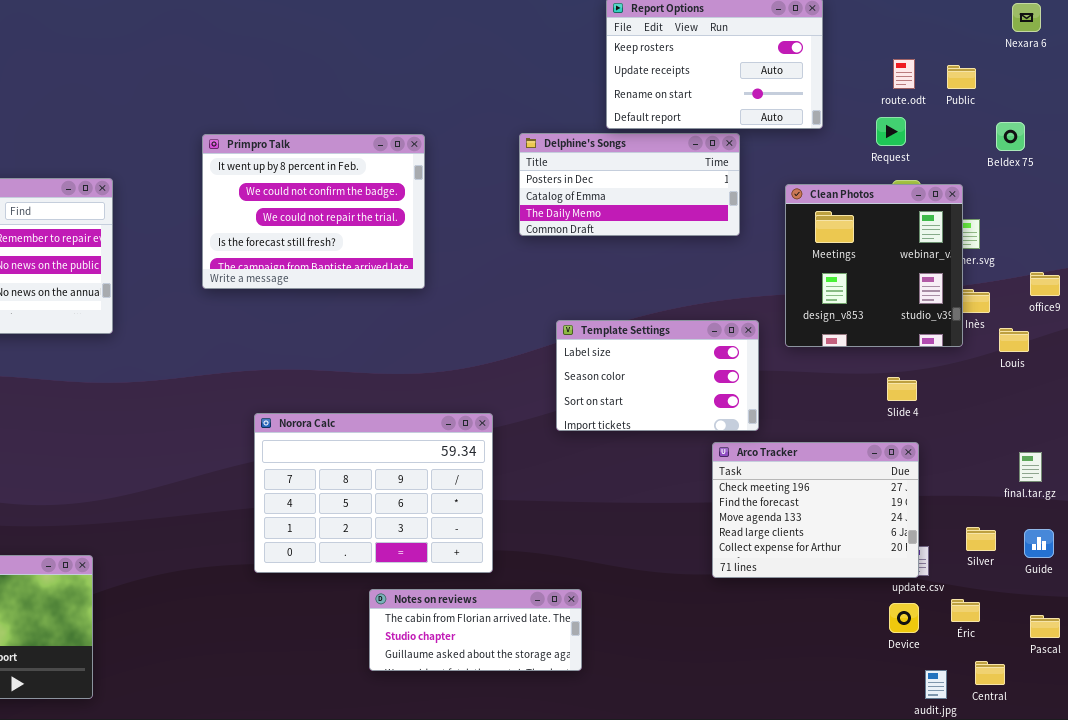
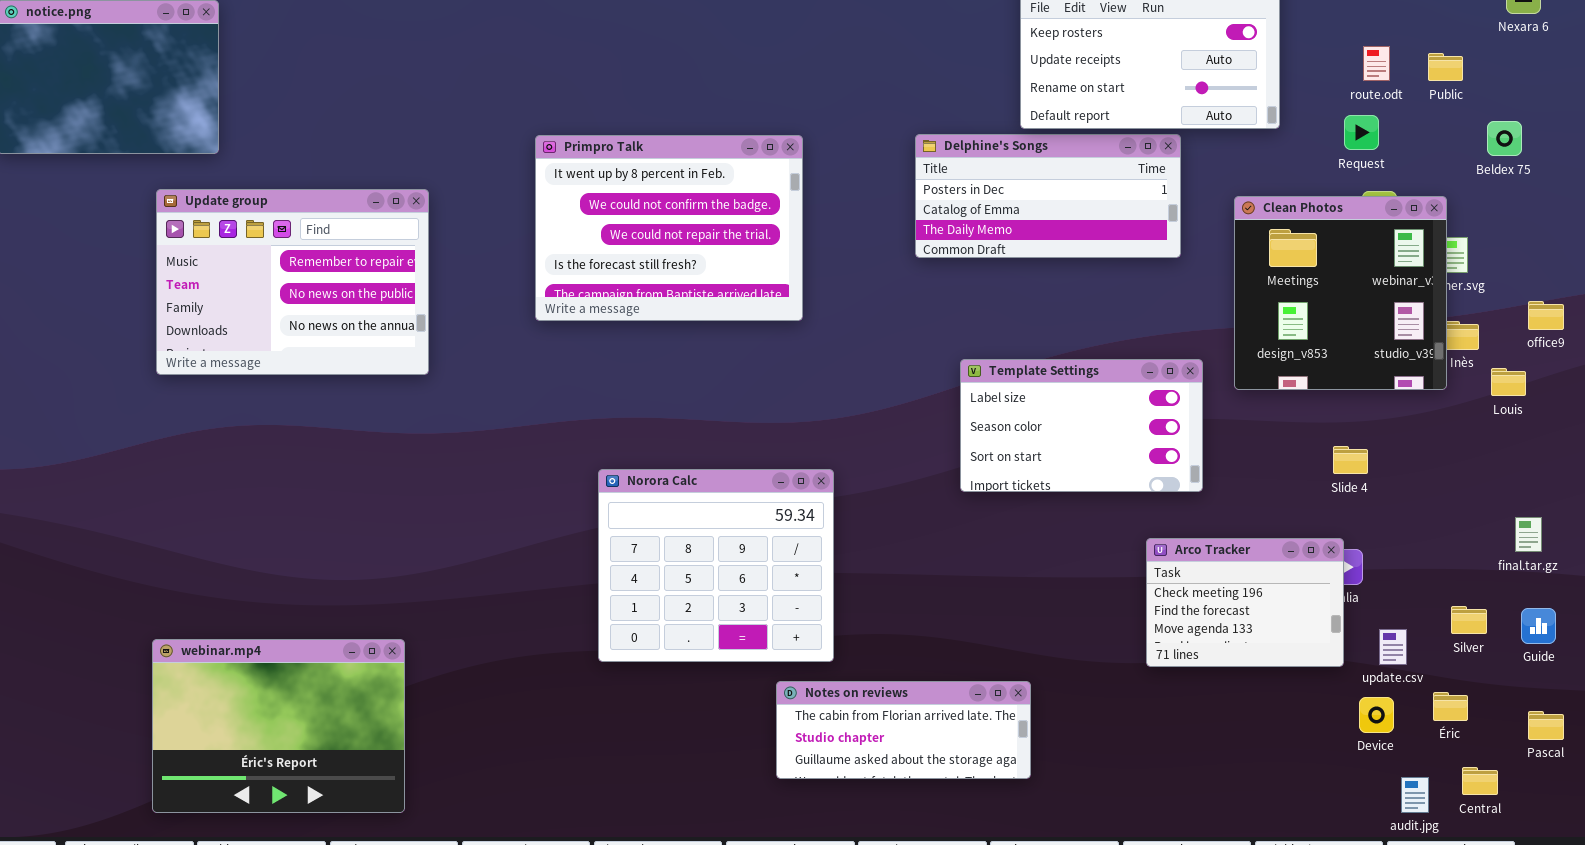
Slide 4: [887,377,917,401] -> [1333,446,1368,474], moved
Norora Calc: [254,413,493,573] -> [598,469,834,662], resized
Arco Tracker: [712,442,919,578] -> [1146,538,1344,667], resized
Notes on reviews: [369,589,582,671] -> [776,681,1031,779], moved

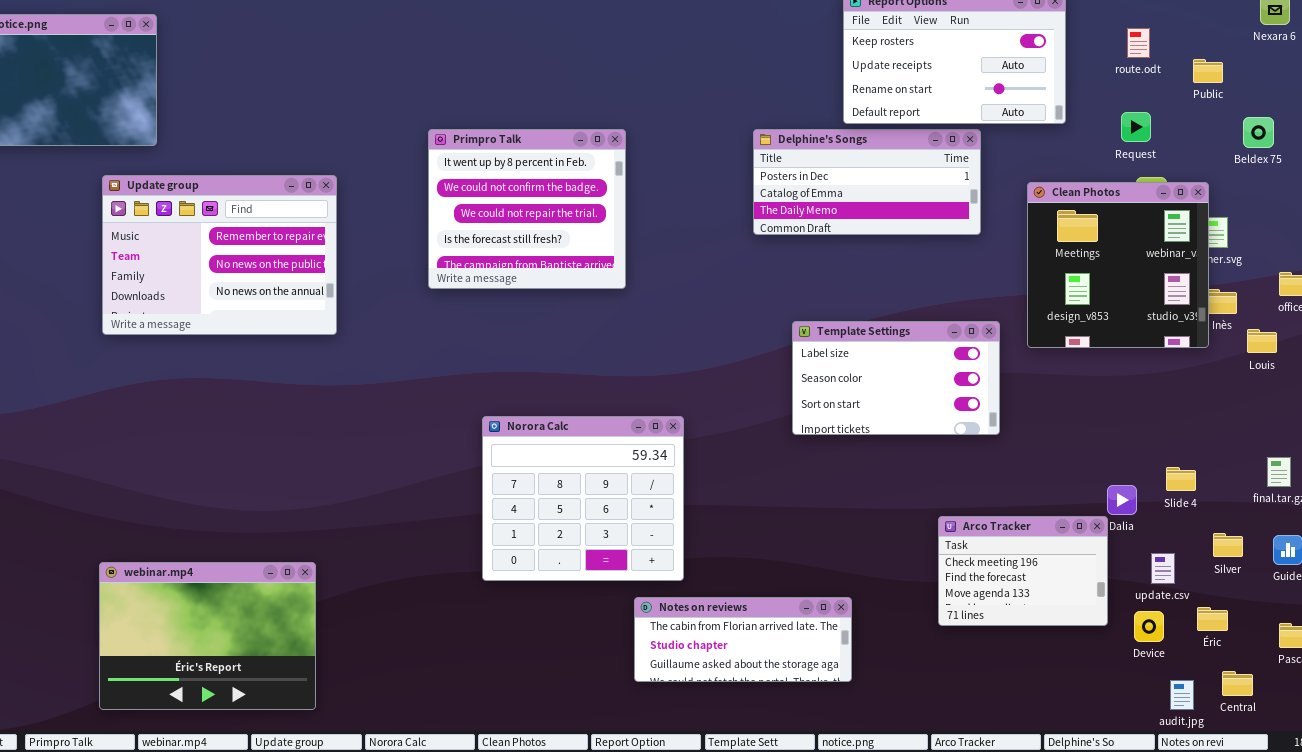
route.odt: [1363,46,1390,81] -> [1127,28,1150,58], moved
Primpro Talk: [535,135,803,321] -> [428,129,626,289], resized
Slide 4: [1333,446,1368,474] -> [1166,467,1196,491], moved
Arco Tracker: [1146,538,1344,667] -> [938,516,1108,626], moved

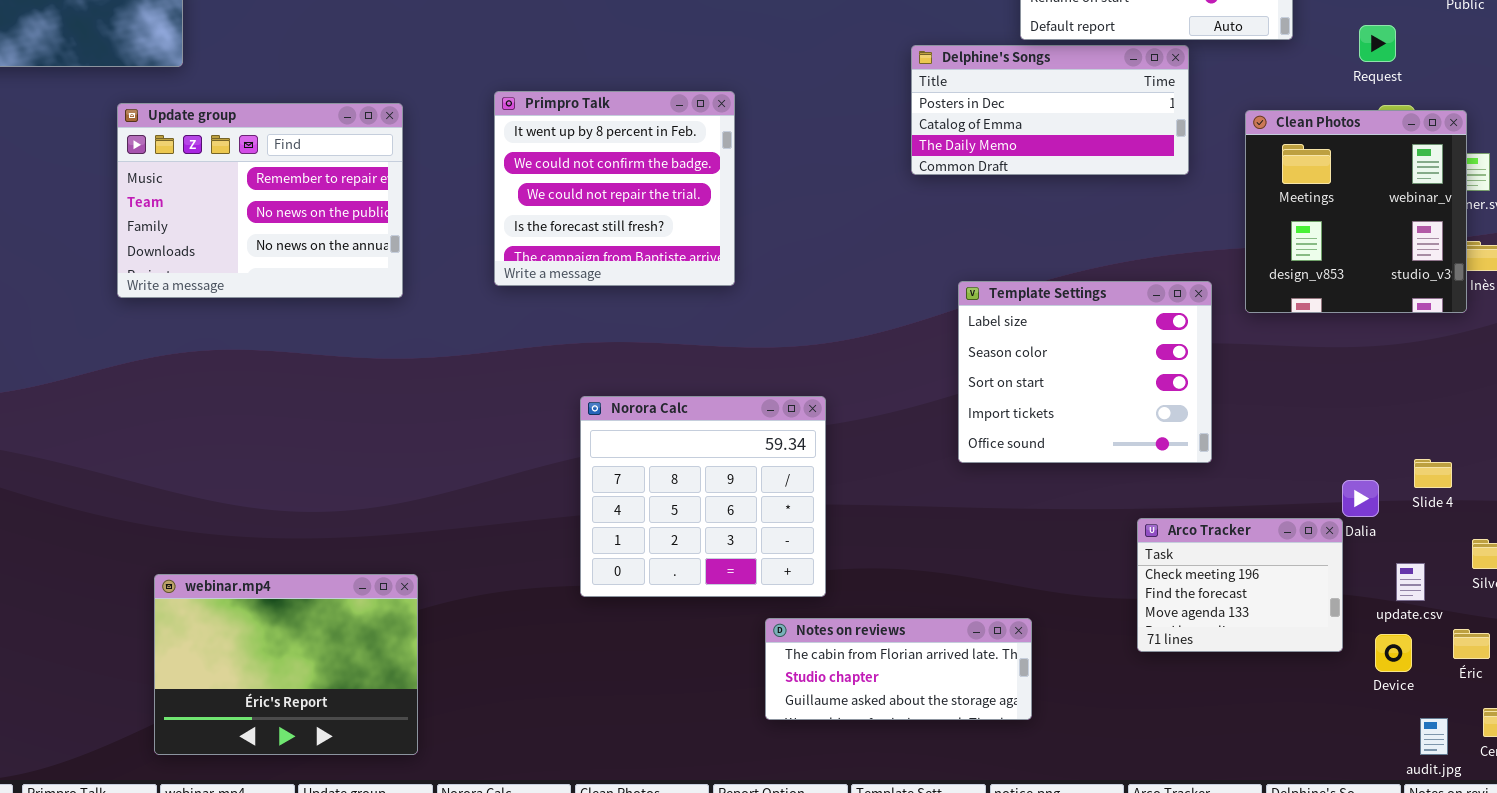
Primpro Talk: [428,129,626,289] -> [494,91,735,286], moved
Template Settings: [792,321,1000,435] -> [958,281,1212,463], resized
webinar.mp4: [99,562,316,710] -> [154,574,418,755], moved

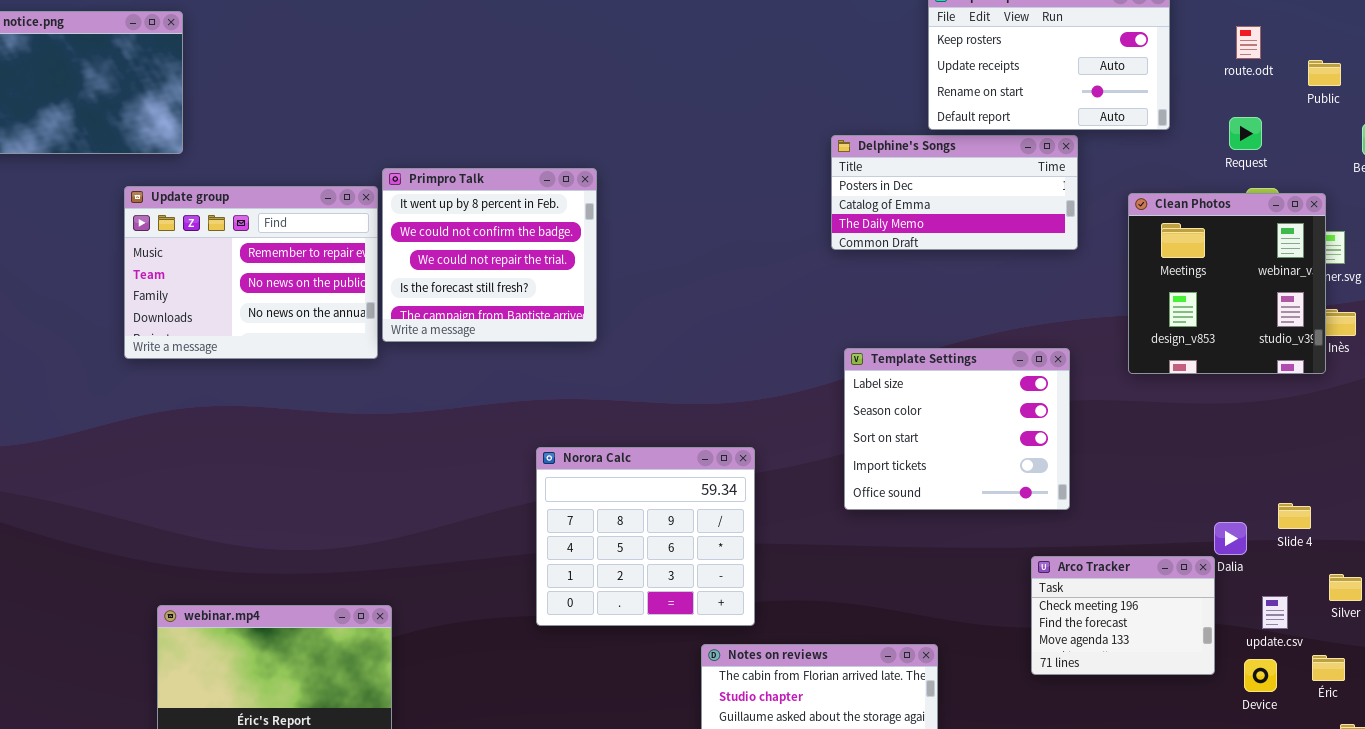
Primpro Talk: [494,91,735,286] -> [382,168,597,342], moved
Template Settings: [958,281,1212,463] -> [844,348,1070,510], moved

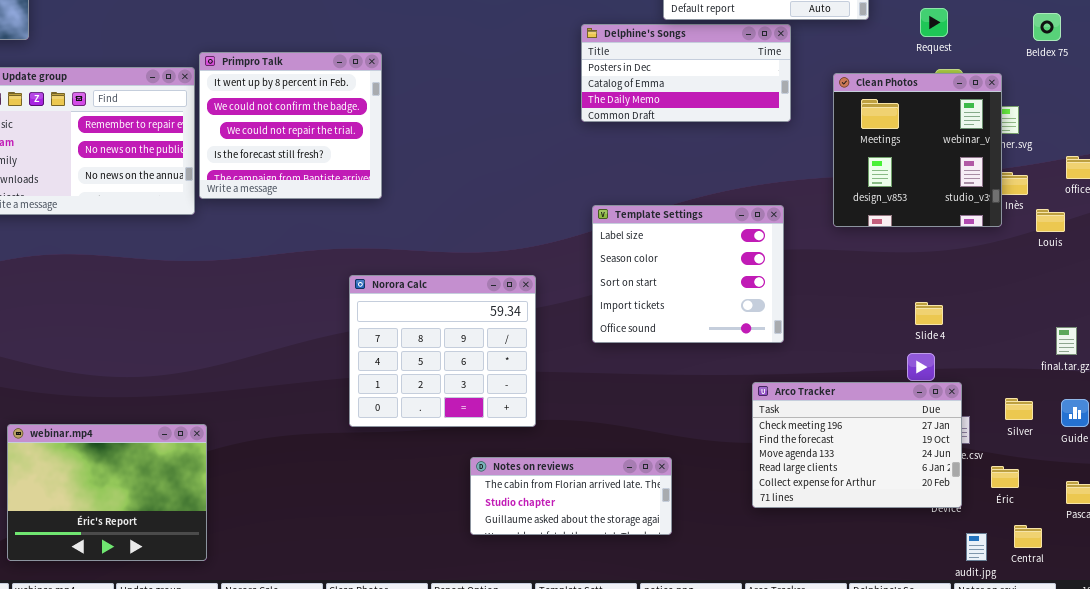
Norora Calc: [536,447,755,626] -> [349,275,536,427], moved
Slide 4: [1278,503,1311,529] -> [915,302,943,325], moved
Arco Tracker: [1031,556,1215,675] -> [752,382,962,508], resized

